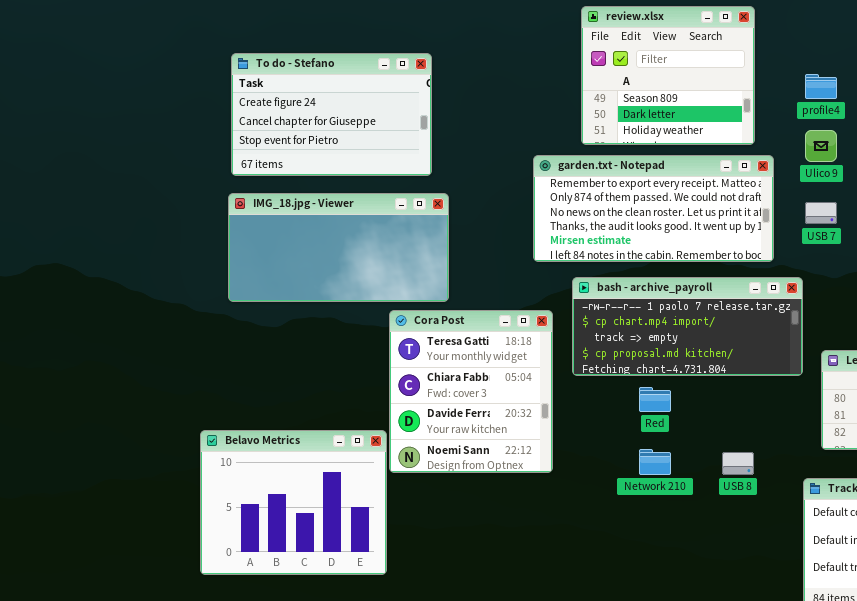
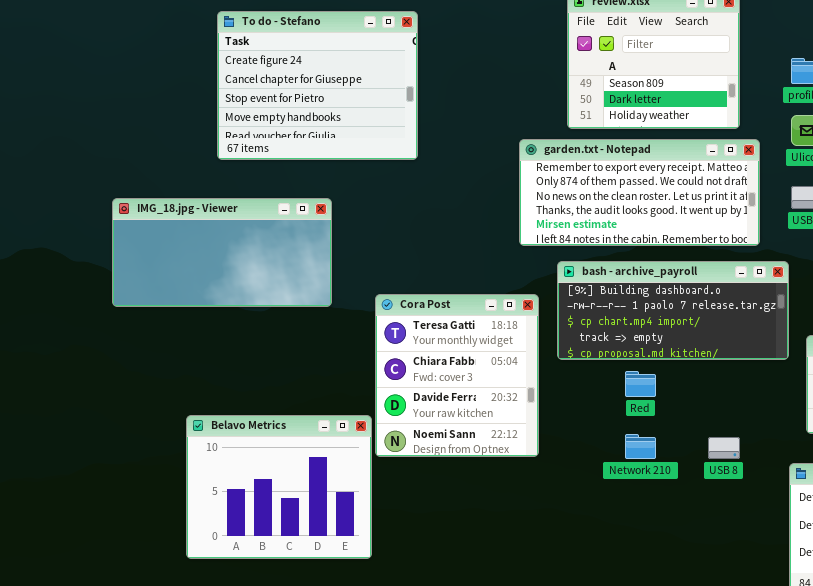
To do - Stefano: [231,53,432,176] -> [217,11,418,160], resized
IMG_18.jpg - Viewer: [228,193,449,302] -> [112,198,332,307], moved
bash - archive_payroll: [572,277,803,376] -> [557,261,789,360], scrolled up 1 row

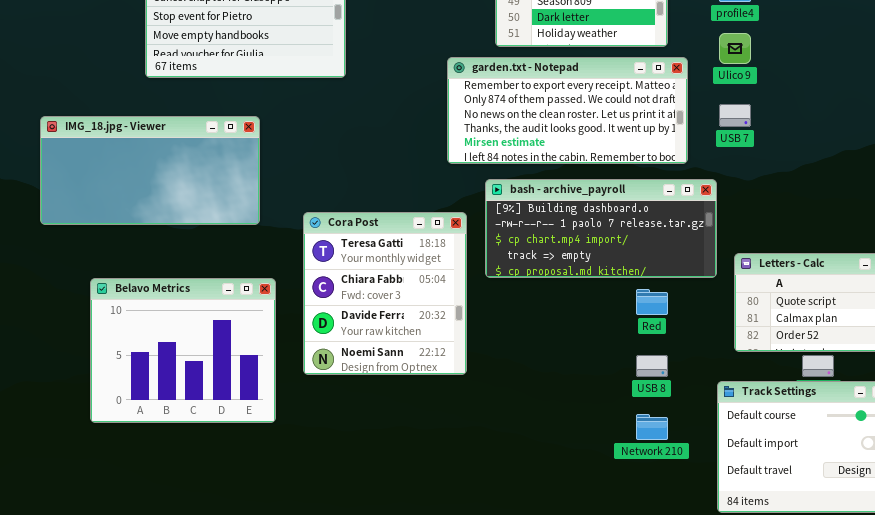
Red: [625,371,656,397] -> [636,289,668,315], moved
Belavo Metrics: [186,415,372,559] -> [90,278,276,423], moved
Network 210: [625,434,656,459] -> [636,414,668,440], moved

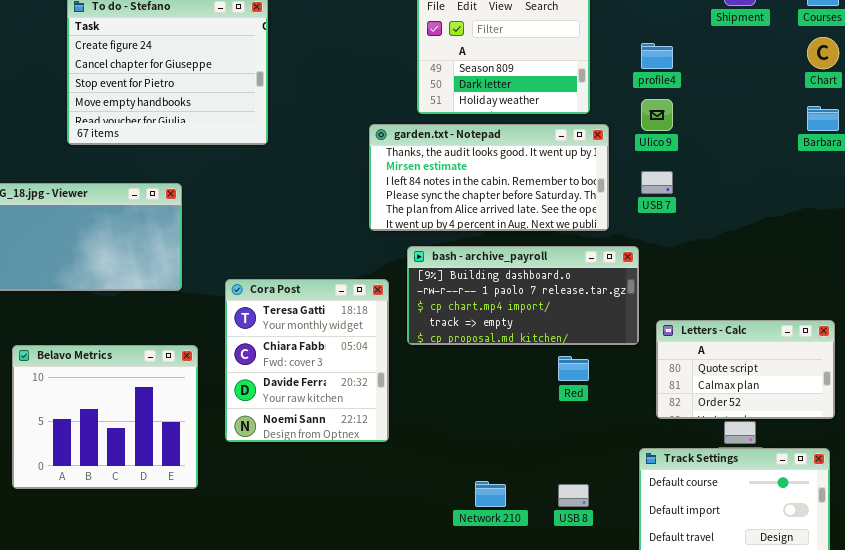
garden.txt - Notepad: [447,57,688,164] -> [369,124,609,231], scrolled down 3 rows
USB 8: [636,355,668,377] -> [558,484,589,507], moved
Network 210: [636,414,668,440] -> [475,481,506,507], moved

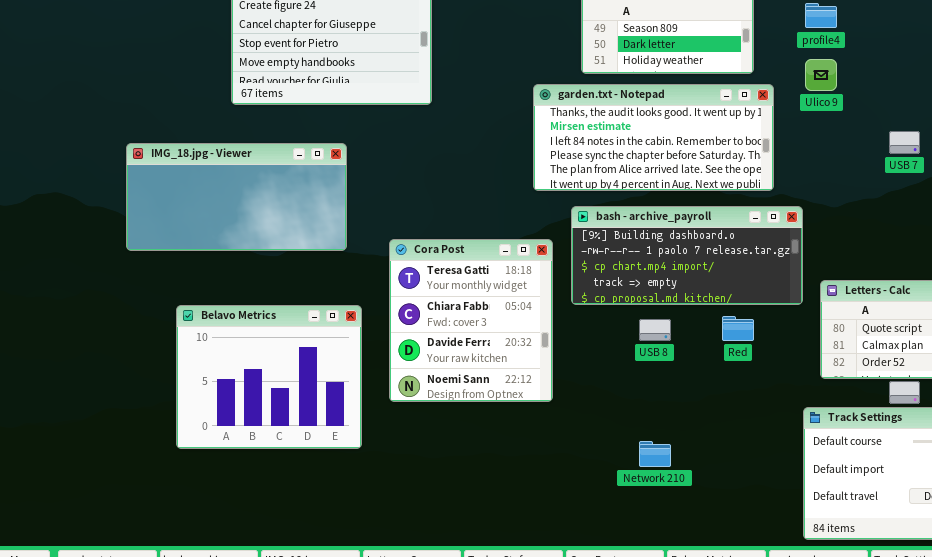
USB 7: [641,171,673,194] -> [889,131,920,154], moved
USB 8: [558,484,589,507] -> [639,319,671,341], moved

